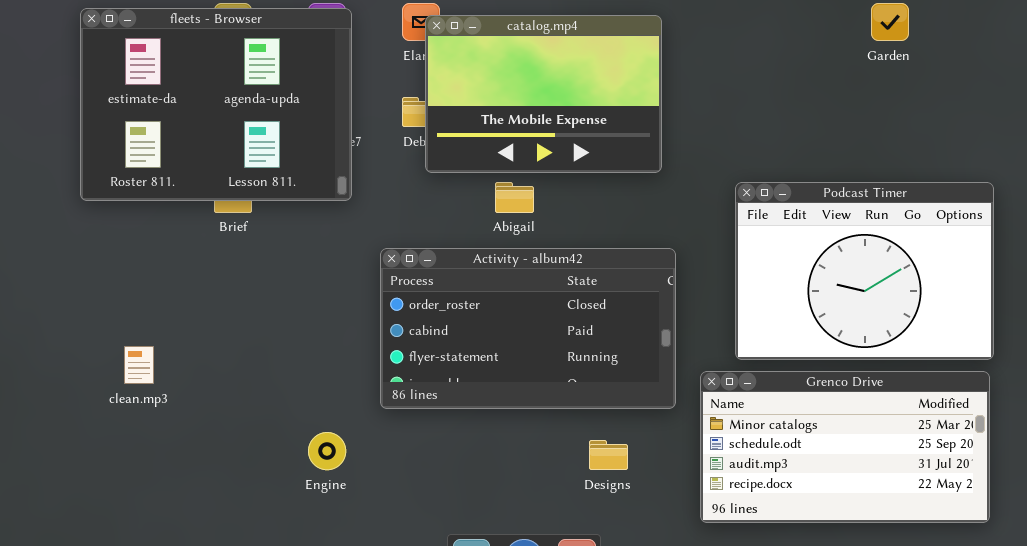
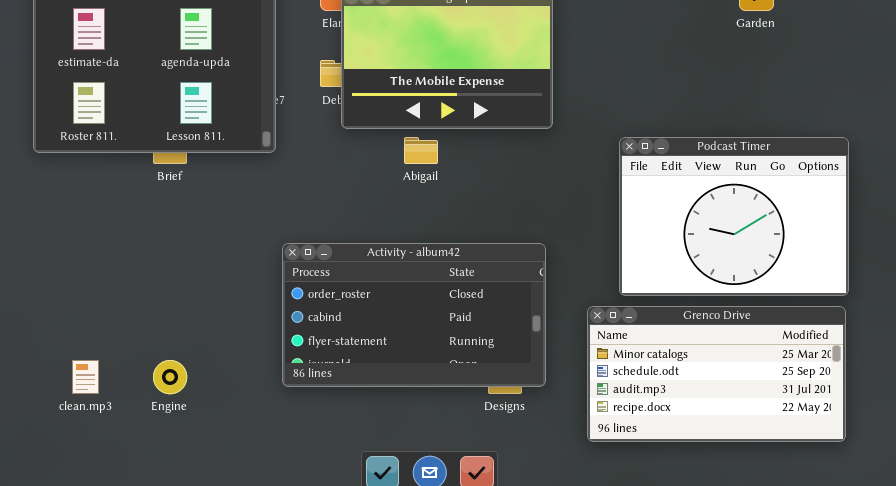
Activity - album42: [380,248,676,409] -> [282,243,546,387], moved
clean.mp3: [124,346,154,384] -> [72,360,99,394], moved
Engine: [308,432,346,470] -> [153,360,187,394], moved

